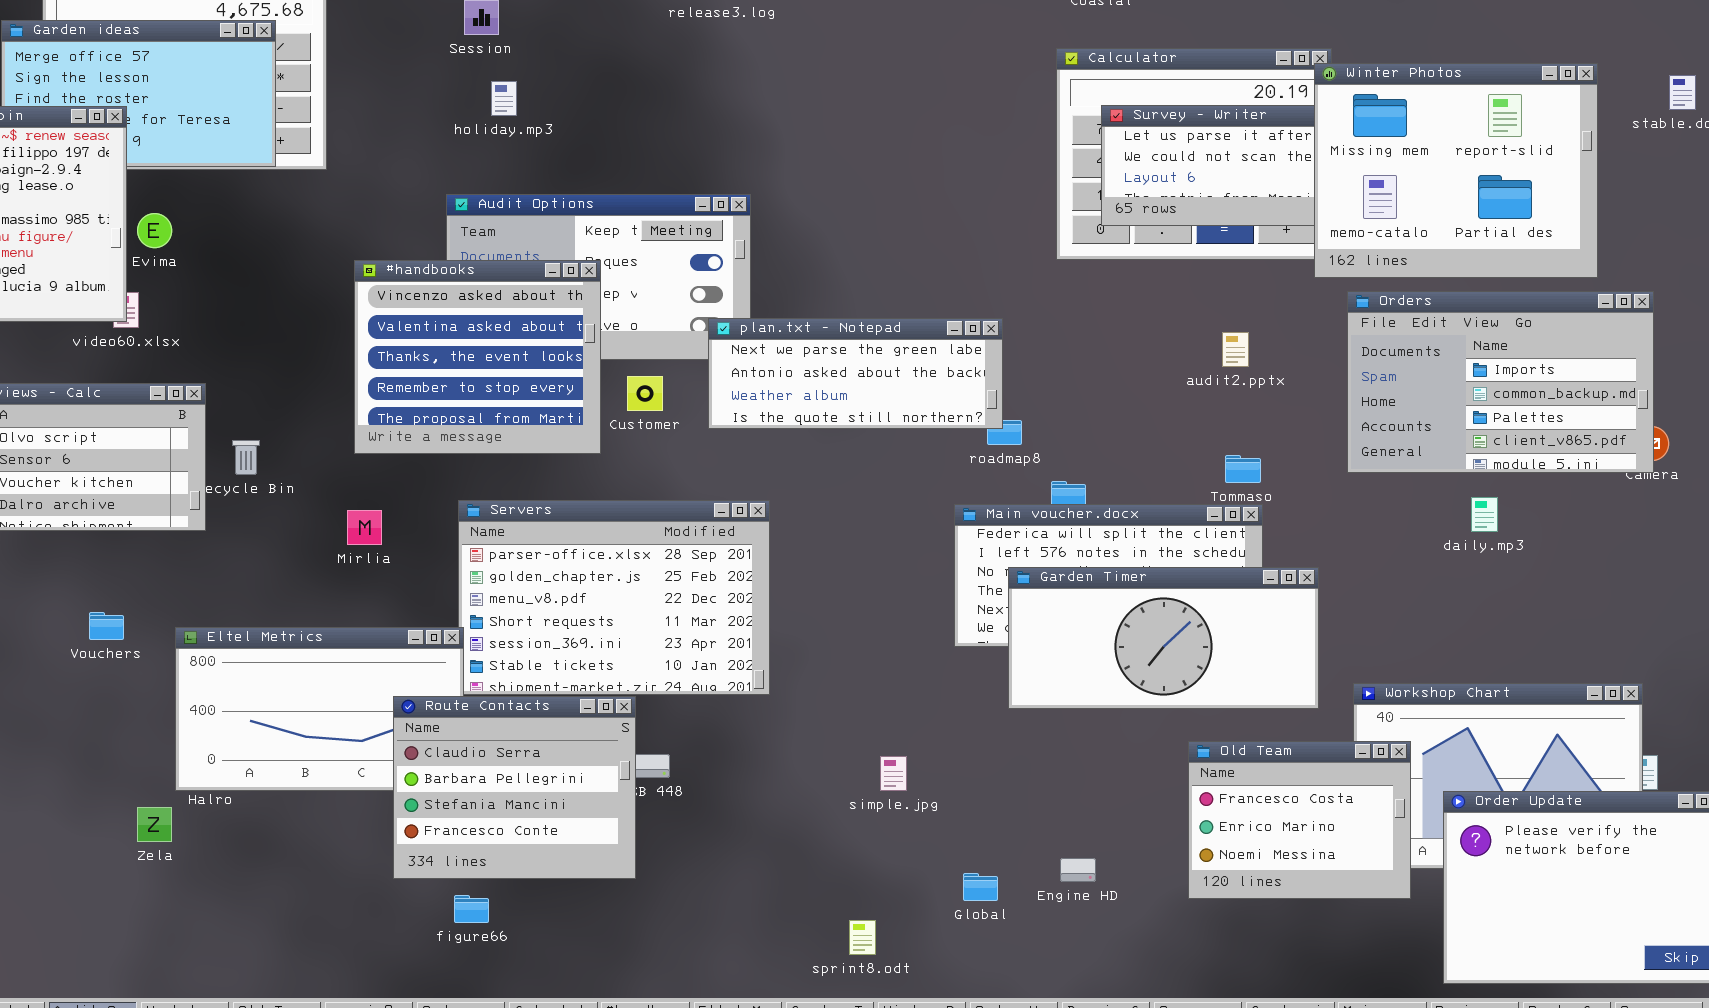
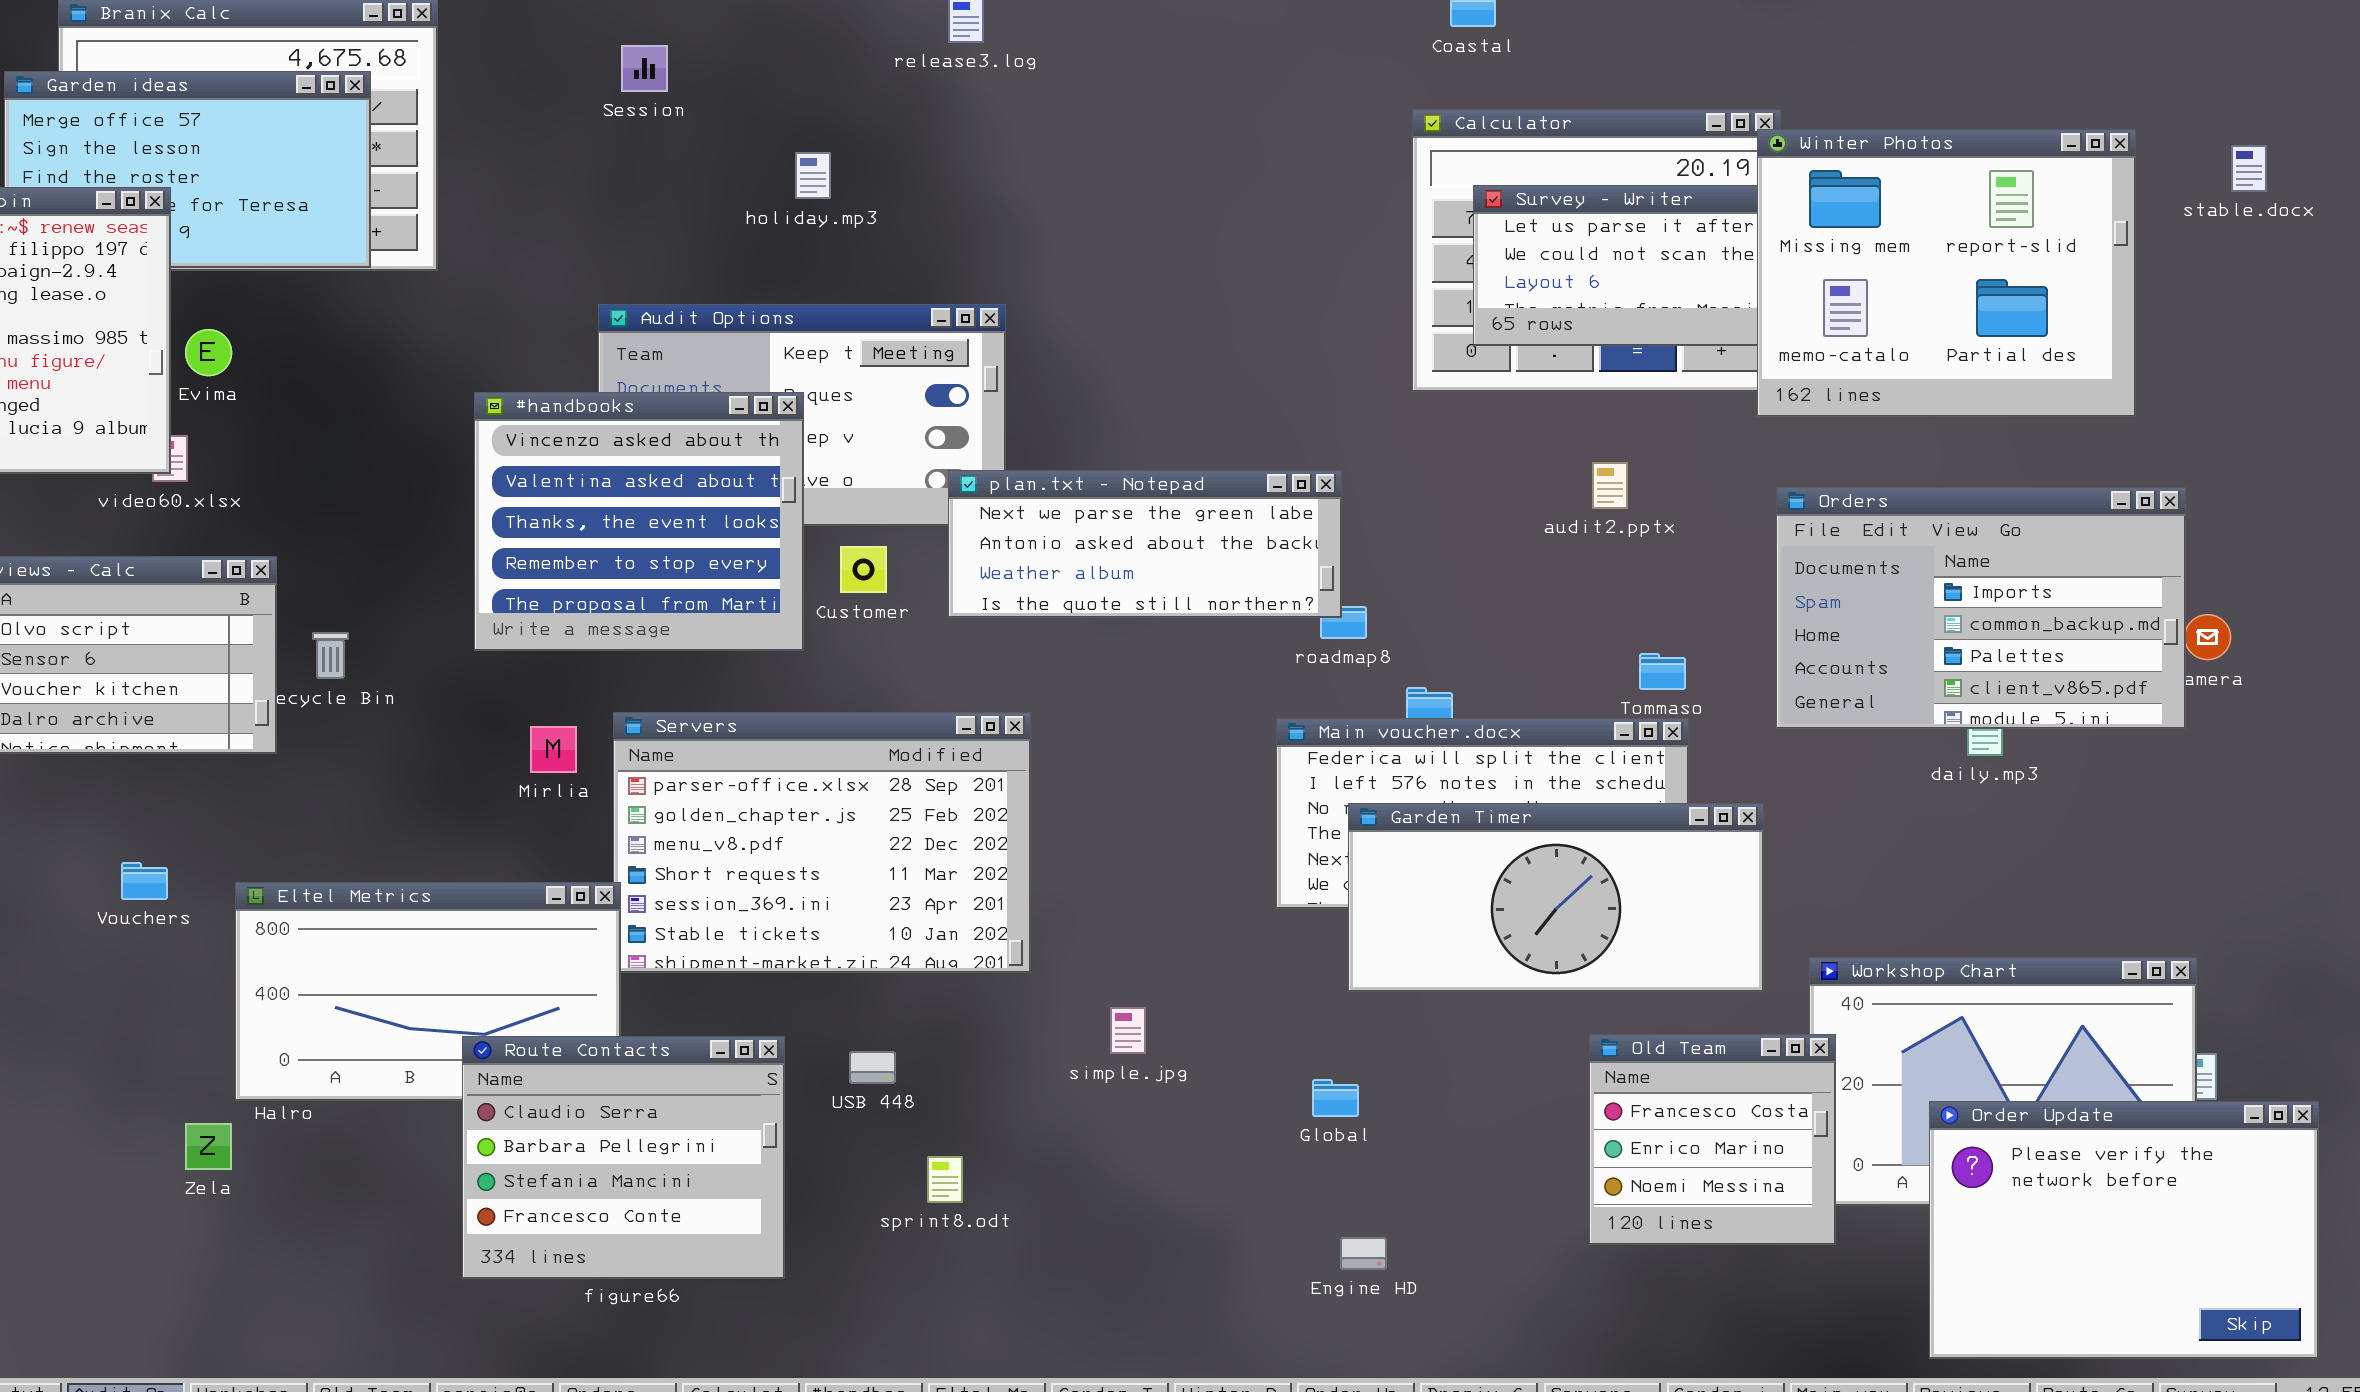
holiday.mp3: [491,81,517,116] -> [795,152,831,199], moved
Orders: [1347,291,1654,473] -> [1776,487,2186,729], moved
audit2.pptx: [1222,332,1249,367] -> [1592,462,1628,509], moved
Mirlia: [347,510,382,545] -> [530,726,577,773], moved
Route Contacts: [393,696,636,879] -> [462,1036,785,1279], moved
Old Team: [1188,741,1411,899] -> [1589,1034,1836,1245], resized
simple.jpg: [880,756,907,791] -> [1110,1007,1146,1054], moved
Engine HD: [1060,858,1096,882] -> [1340,1237,1387,1270], moved
Global: [963,873,998,901] -> [1312,1079,1359,1117], moved
sprint8.odt: [849,920,876,955] -> [927,1156,963,1203], moved

